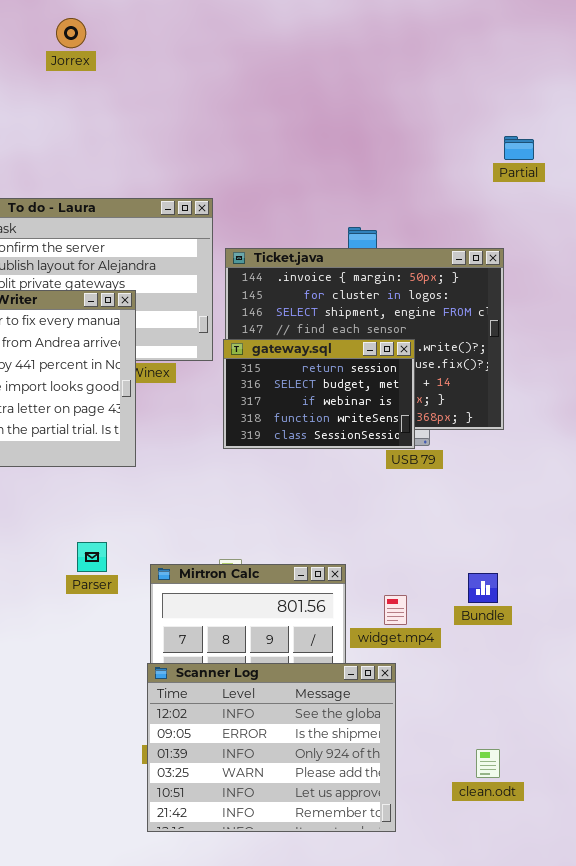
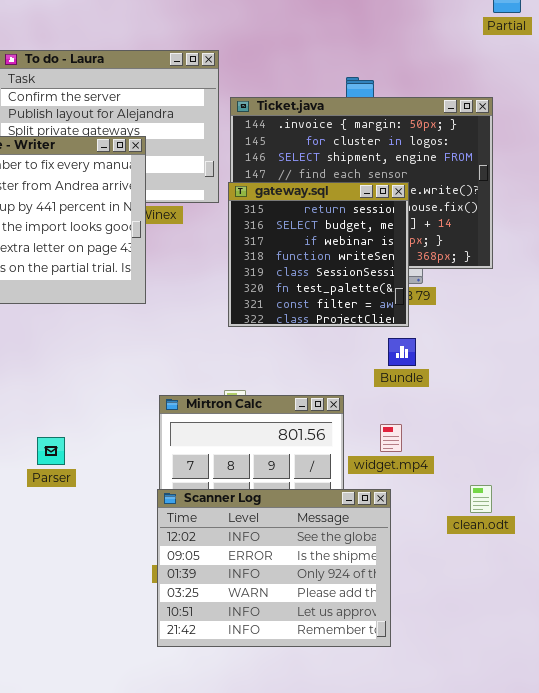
gateway.sql: [223,339,415,449] -> [228,182,409,327], resized
Parser: [77,542,107,572] -> [37,437,65,465], moved
Bundle: [468,573,498,603] -> [388,338,416,366], moved
clean.odt: [476,749,500,778] -> [470,485,492,513], moved

